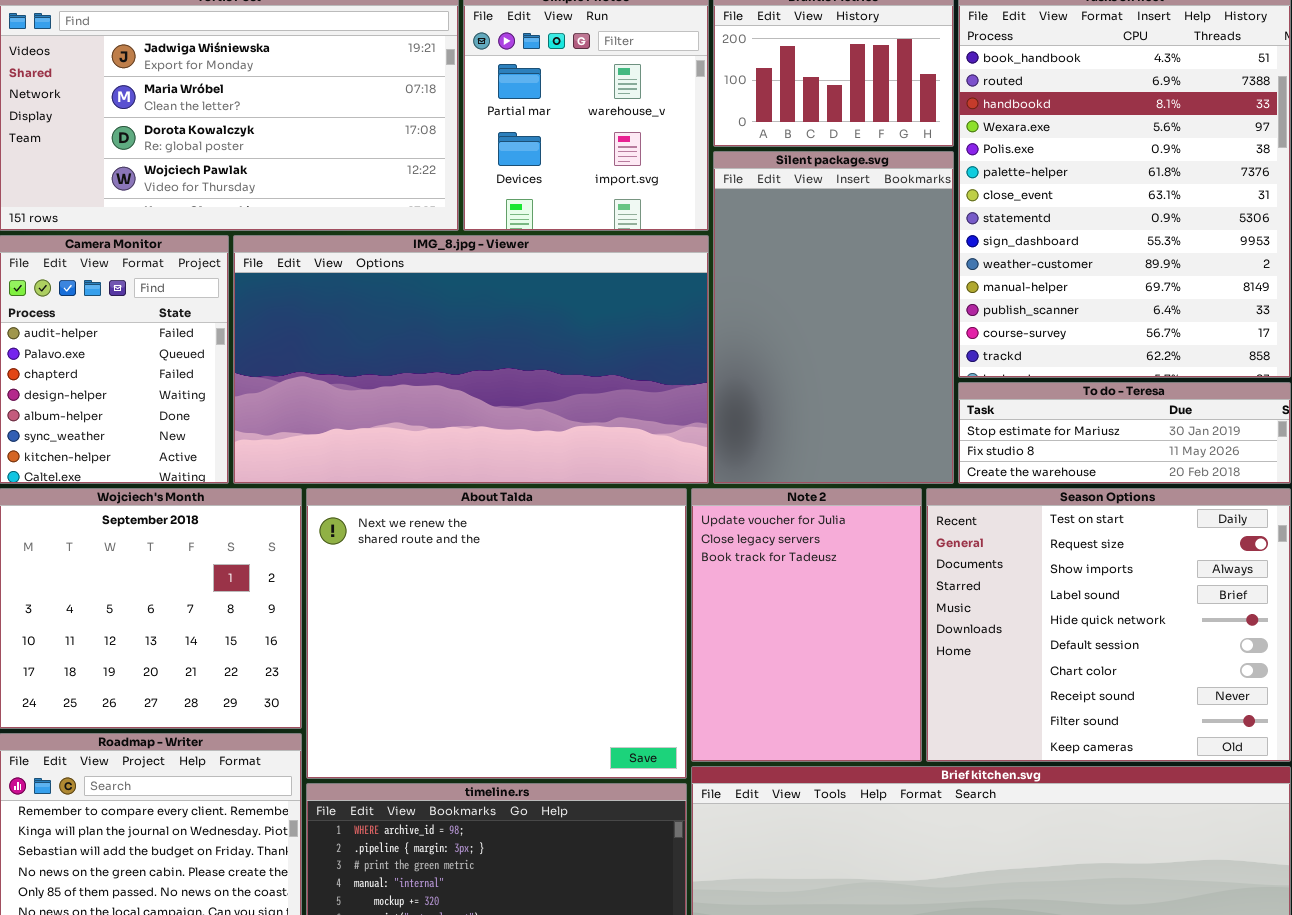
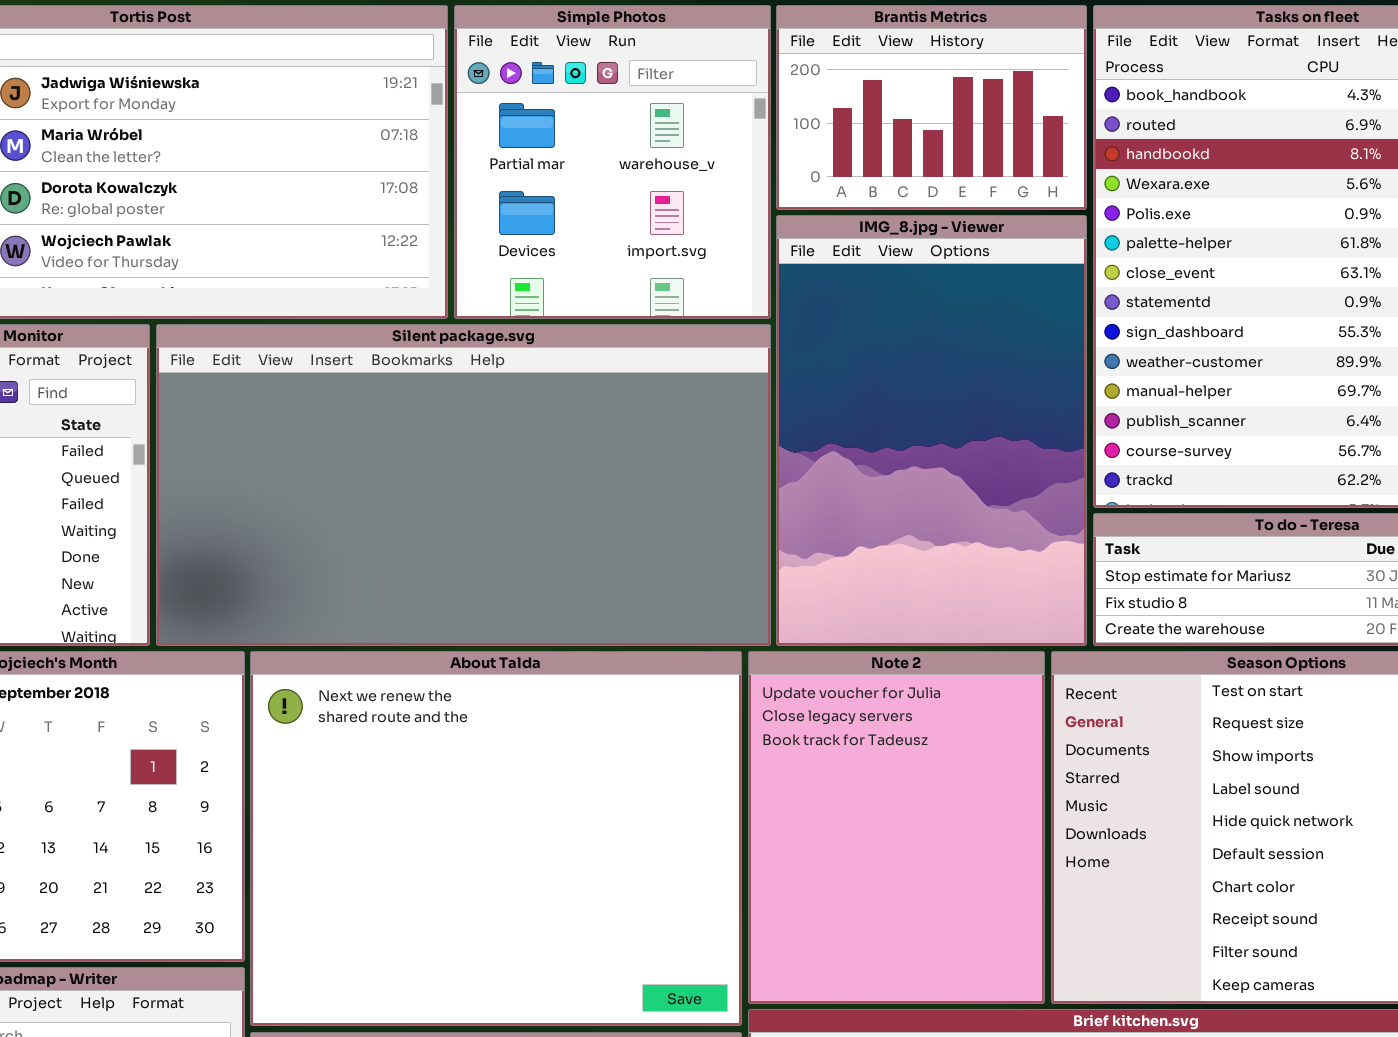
Silent package.svg: [713,151,954,484] -> [156,324,771,646], moved, resized
IMG_8.jpg - Viewer: [233,235,709,484] -> [776,215,1087,646], moved, resized

